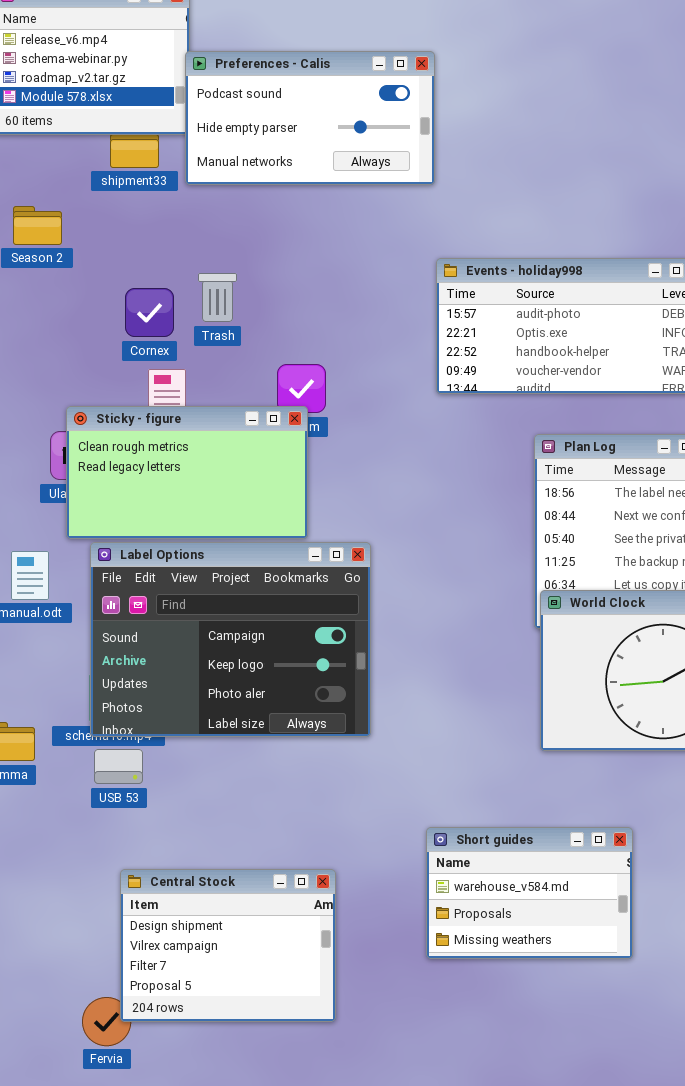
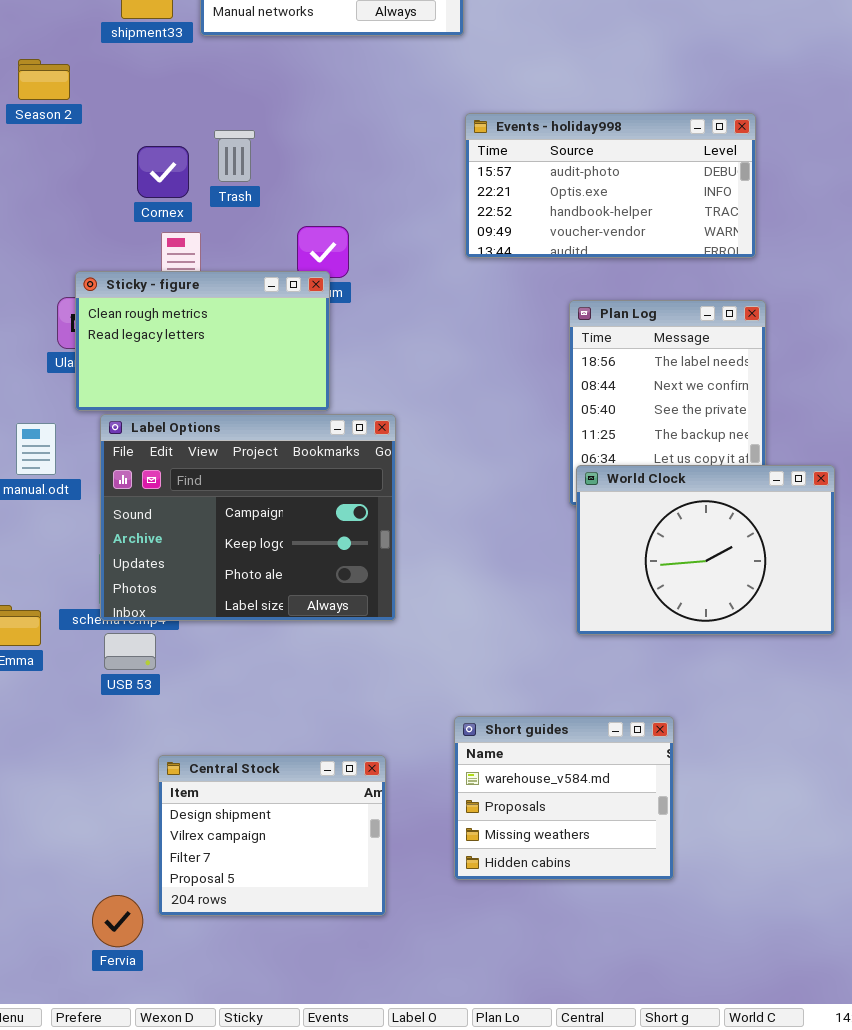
Short guides: [426,827,633,959] -> [454,716,674,880], resized
Central Stock: [120,869,336,1022] -> [158,755,386,916], moved

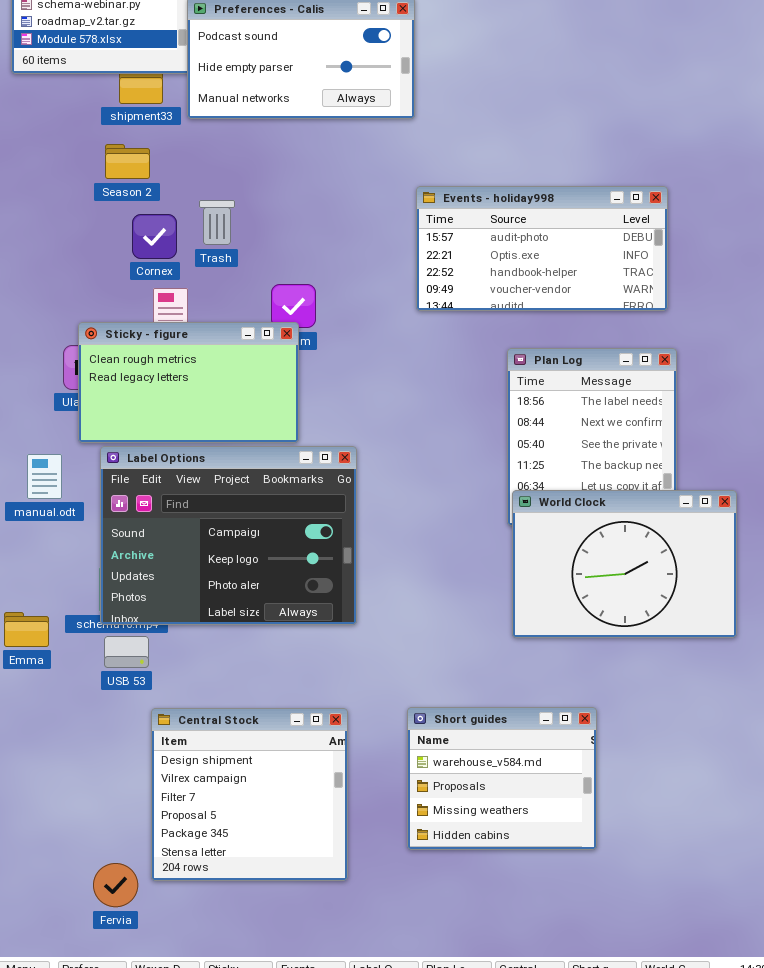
Season 2: [18,59,70,100] -> [105,144,150,179], moved
Central Stock: [158,755,386,916] -> [151,708,348,881], resized

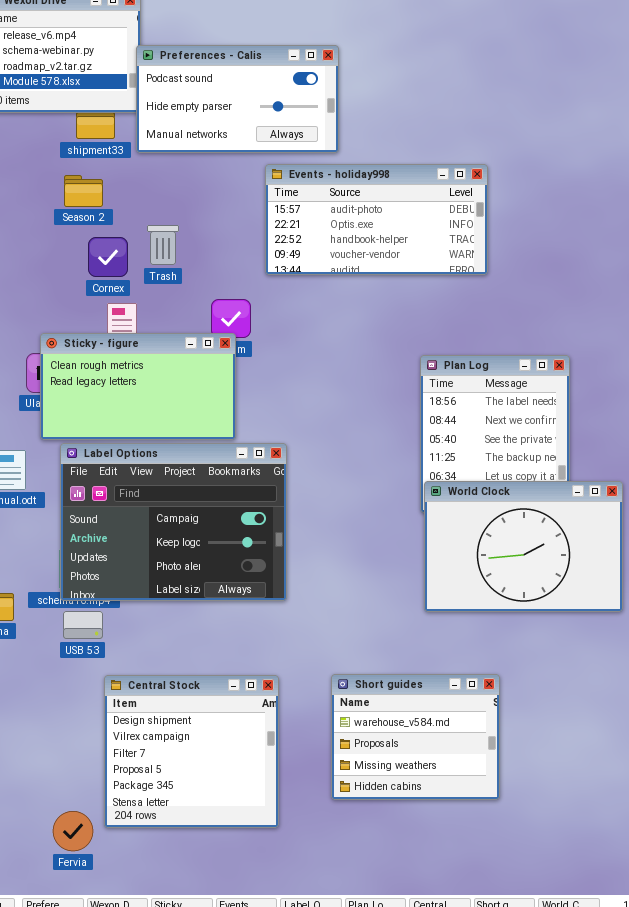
Events - holiday998: [416,186,668,311] -> [265,164,488,275], moved

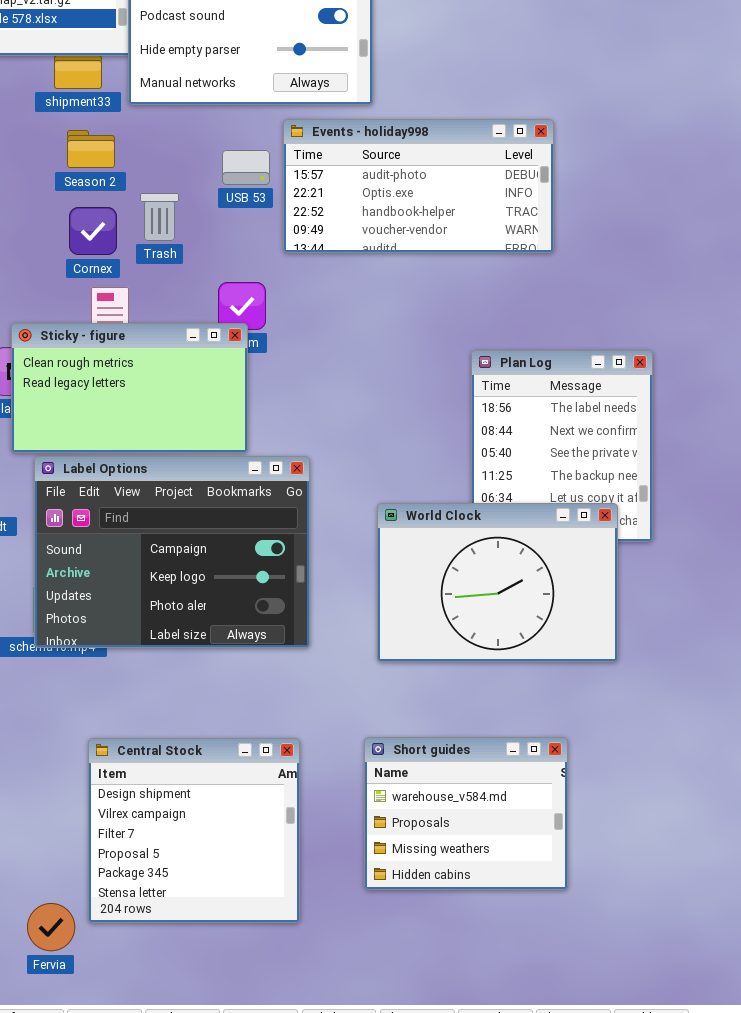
Season 2: [64,175,103,207] -> [67,130,115,168], moved
World Clock: [424,481,623,612] -> [377,503,618,662], moved
USB 53: [63,611,103,639] -> [222,150,270,185], moved

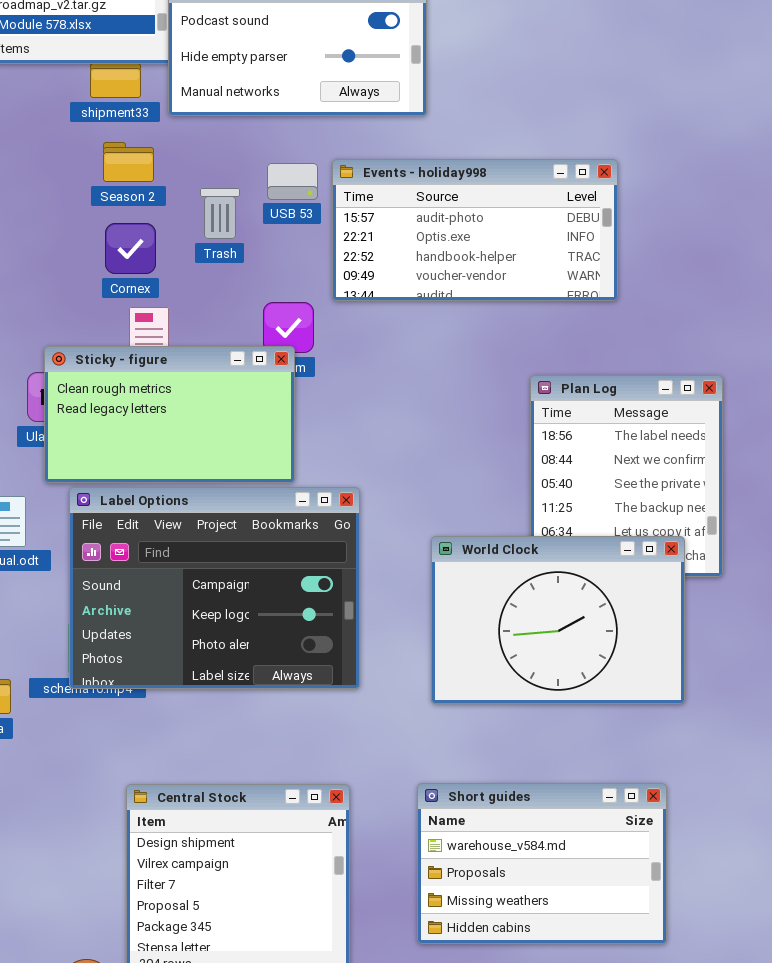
Events - holiday998: [283,119,554,253] -> [332,159,618,301], moved
Trash: [140,193,179,241] -> [200,188,240,239], moved
Short guides: [364,737,568,890] -> [417,783,667,944], resized

